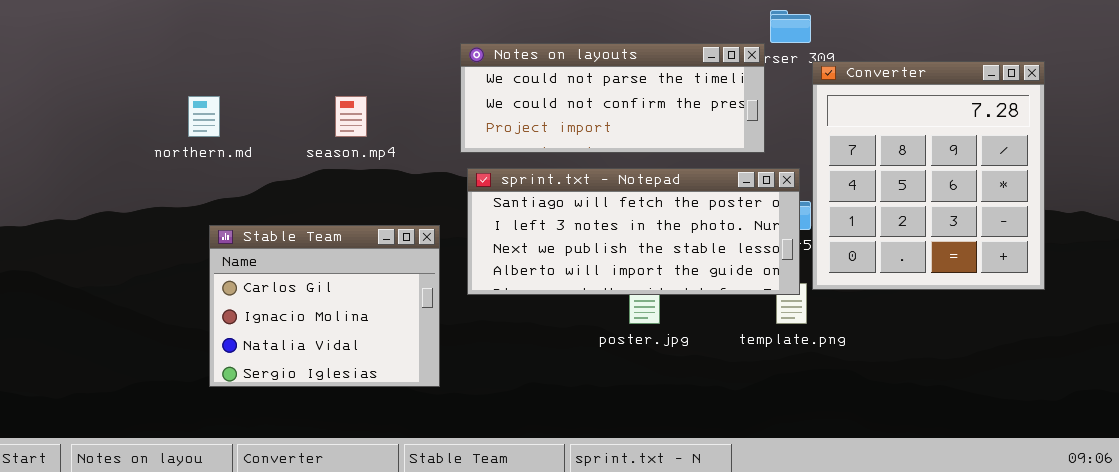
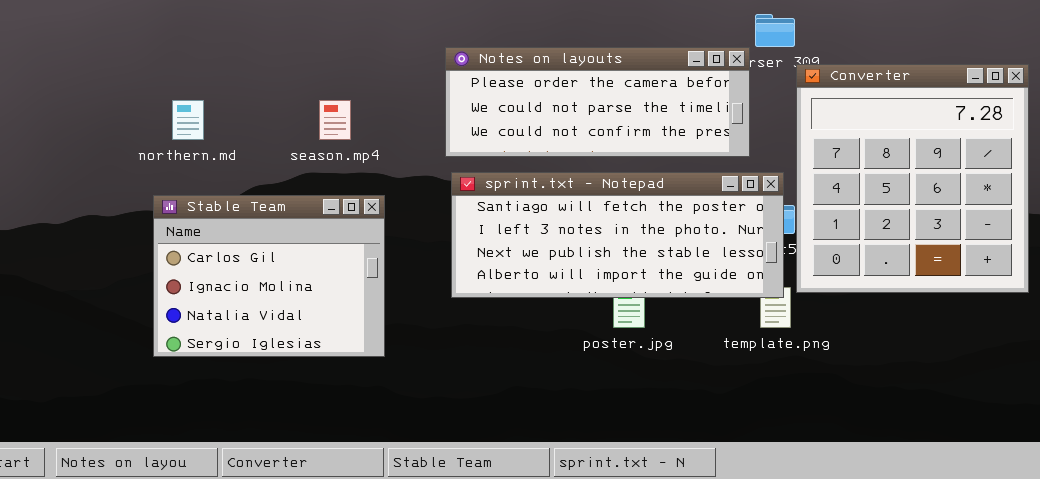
Notes on layouts: [460,43,765,153] -> [445,47,750,157], scrolled up 1 row
Stable Team: [209,225,440,387] -> [153,195,385,357], moved

